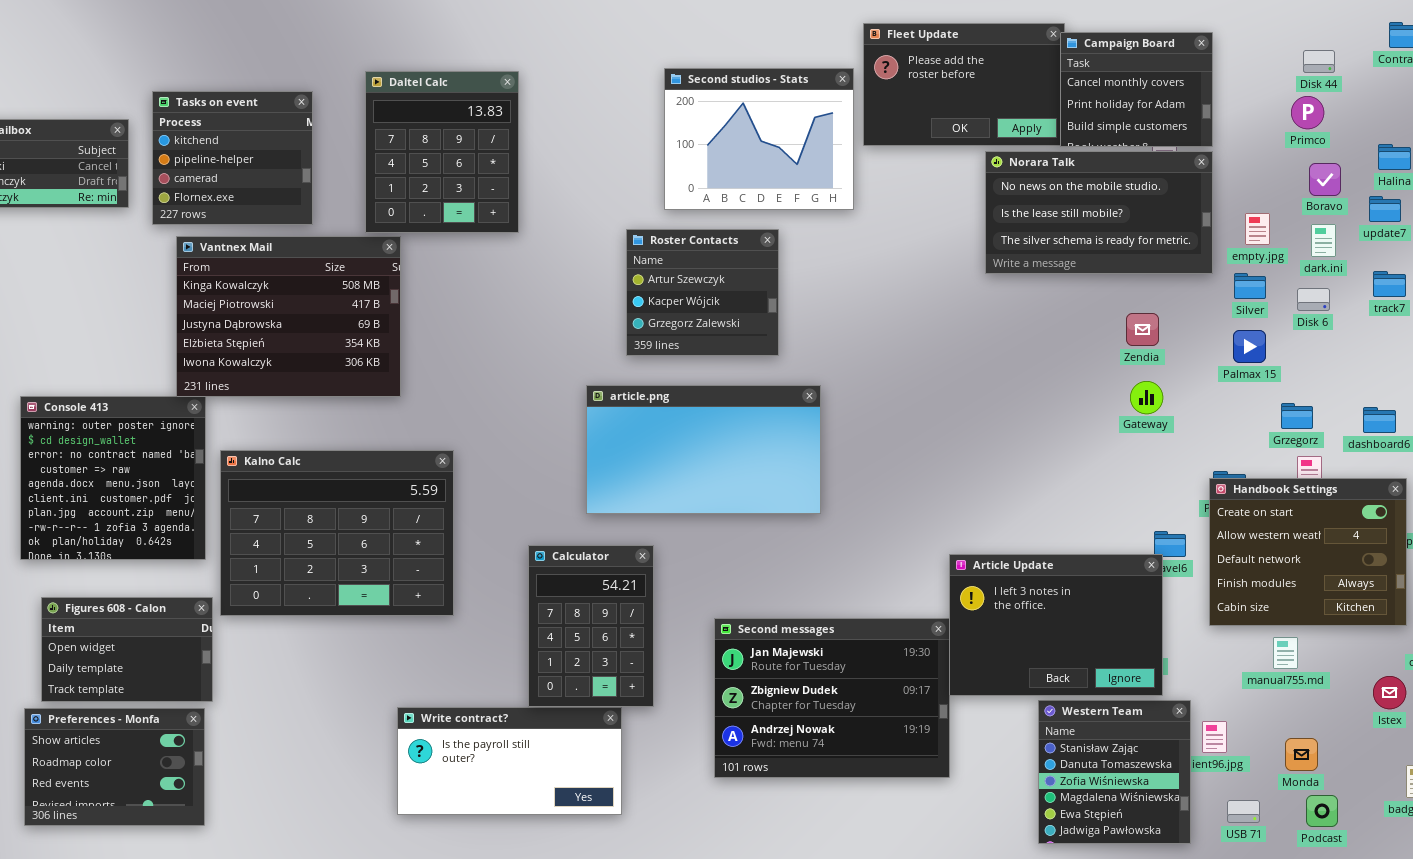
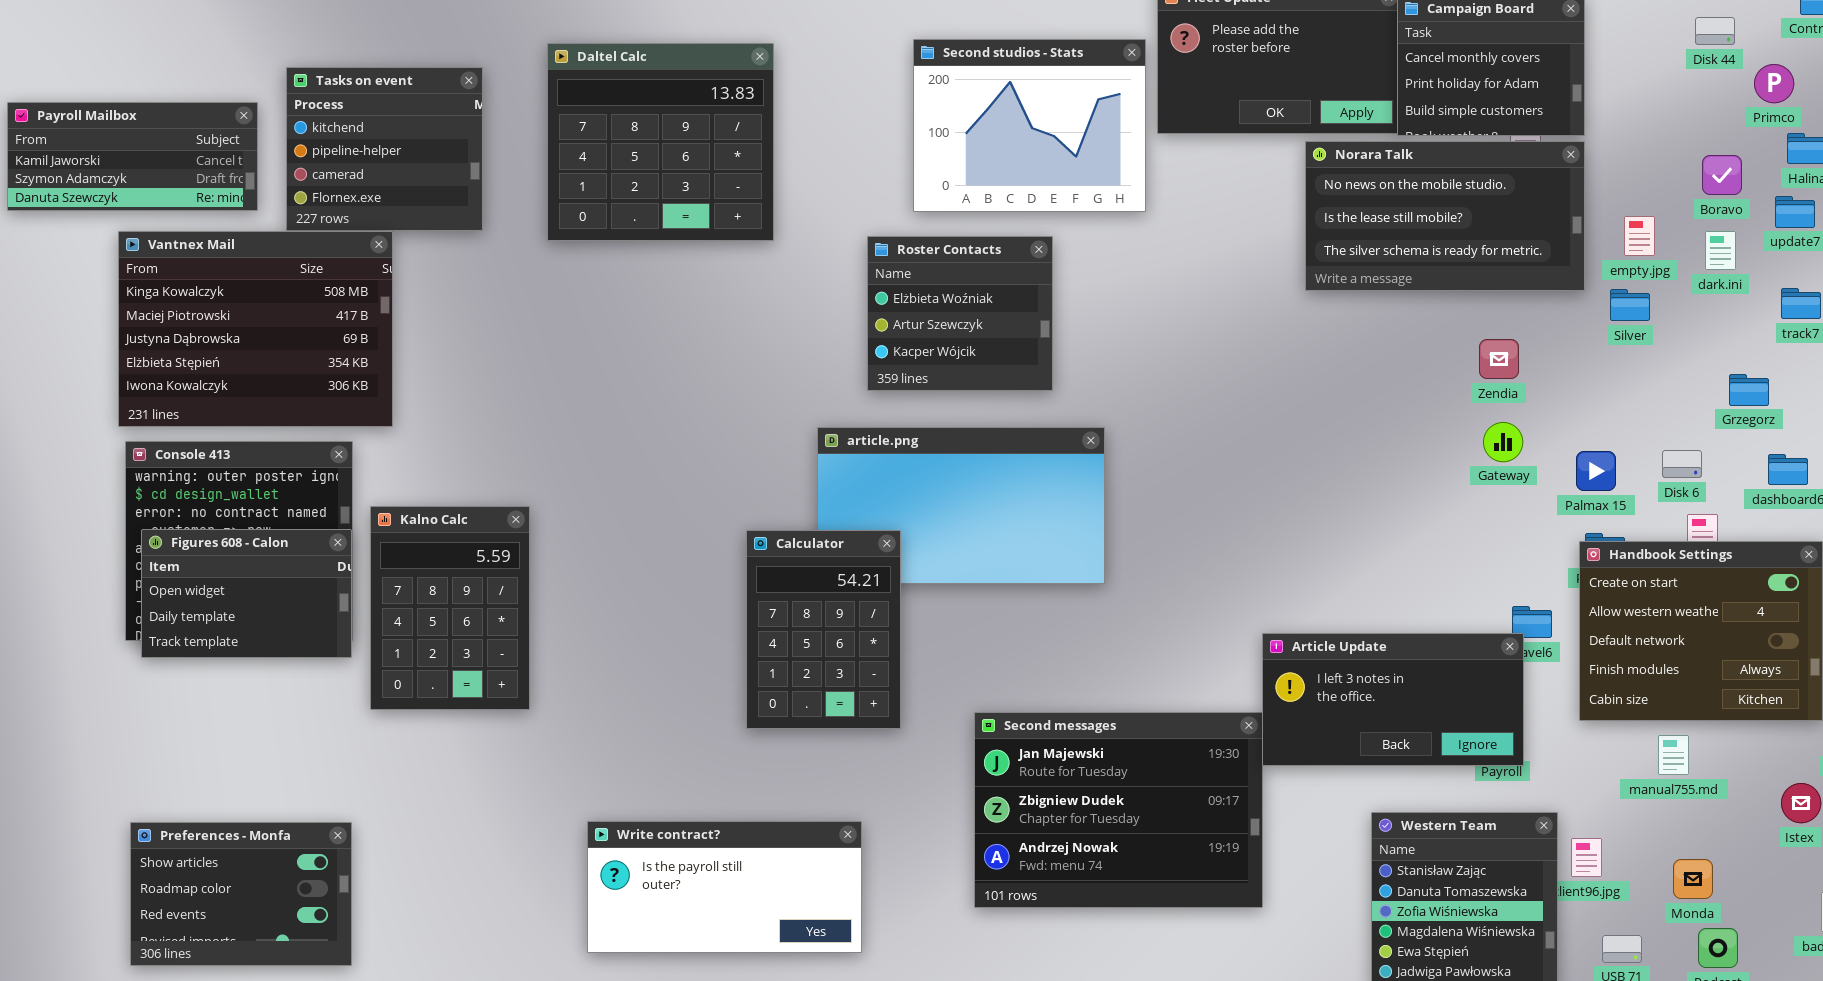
Daltel Calc: [365,71,519,233] -> [547,43,774,241], resized
Primco: [1291,96,1324,129] -> [1754,64,1794,103], moved
Roster Contacts: [626,229,779,356] -> [867,236,1053,391], scrolled up 1 row
Vantnex Mail: [176,236,401,397] -> [118,231,393,427], moved
Disk 6: [1297,288,1330,311] -> [1662,450,1702,478], moved
Palmax 15: [1233,330,1266,363] -> [1576,451,1616,491], moved
Grzegorz: [1281,403,1313,429] -> [1729,374,1769,406], moved
Kalno Calc: [220,450,454,616] -> [370,506,530,710], resized
Calculator: [528,545,654,707] -> [746,530,901,729], moved
Article Update: [949,554,1163,696] -> [1262,633,1524,766], resized
Figures 608 - Calon: [41,597,213,702] -> [141,529,352,658], moved

